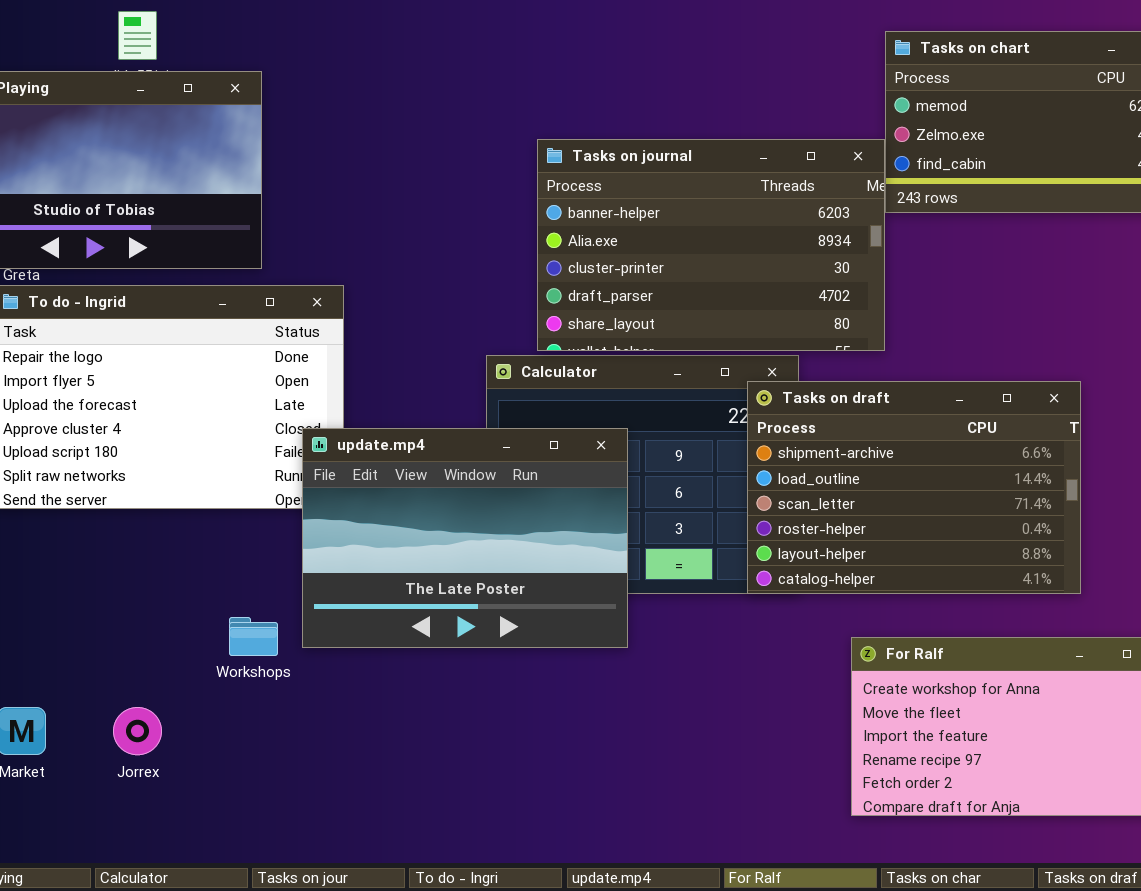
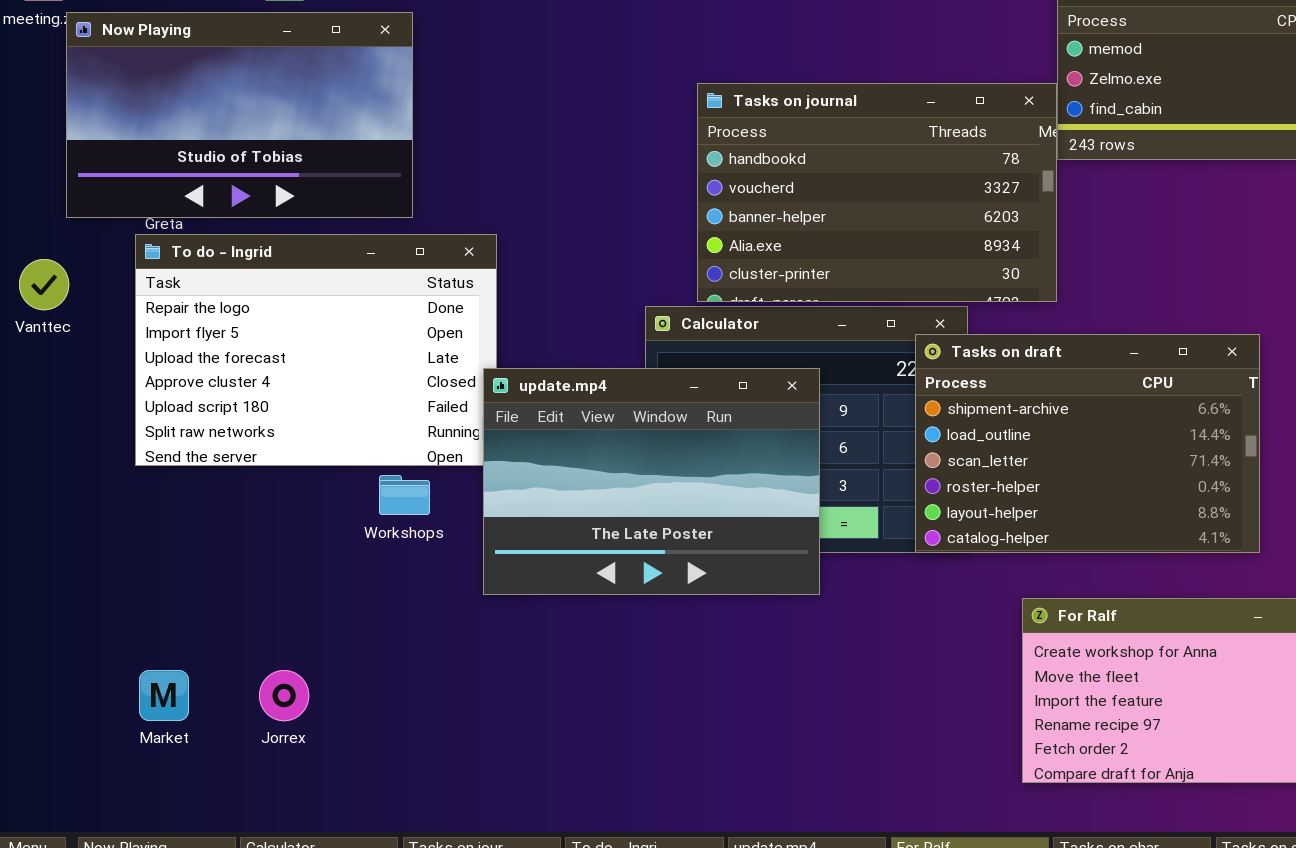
Tasks on journal: [537,139,885,351] -> [697,83,1057,302], scrolled up 2 rows
update.mp4: [302,428,628,648] -> [483,368,820,595], moved
Workshops: [229,617,278,656] -> [379,475,430,515], moved

